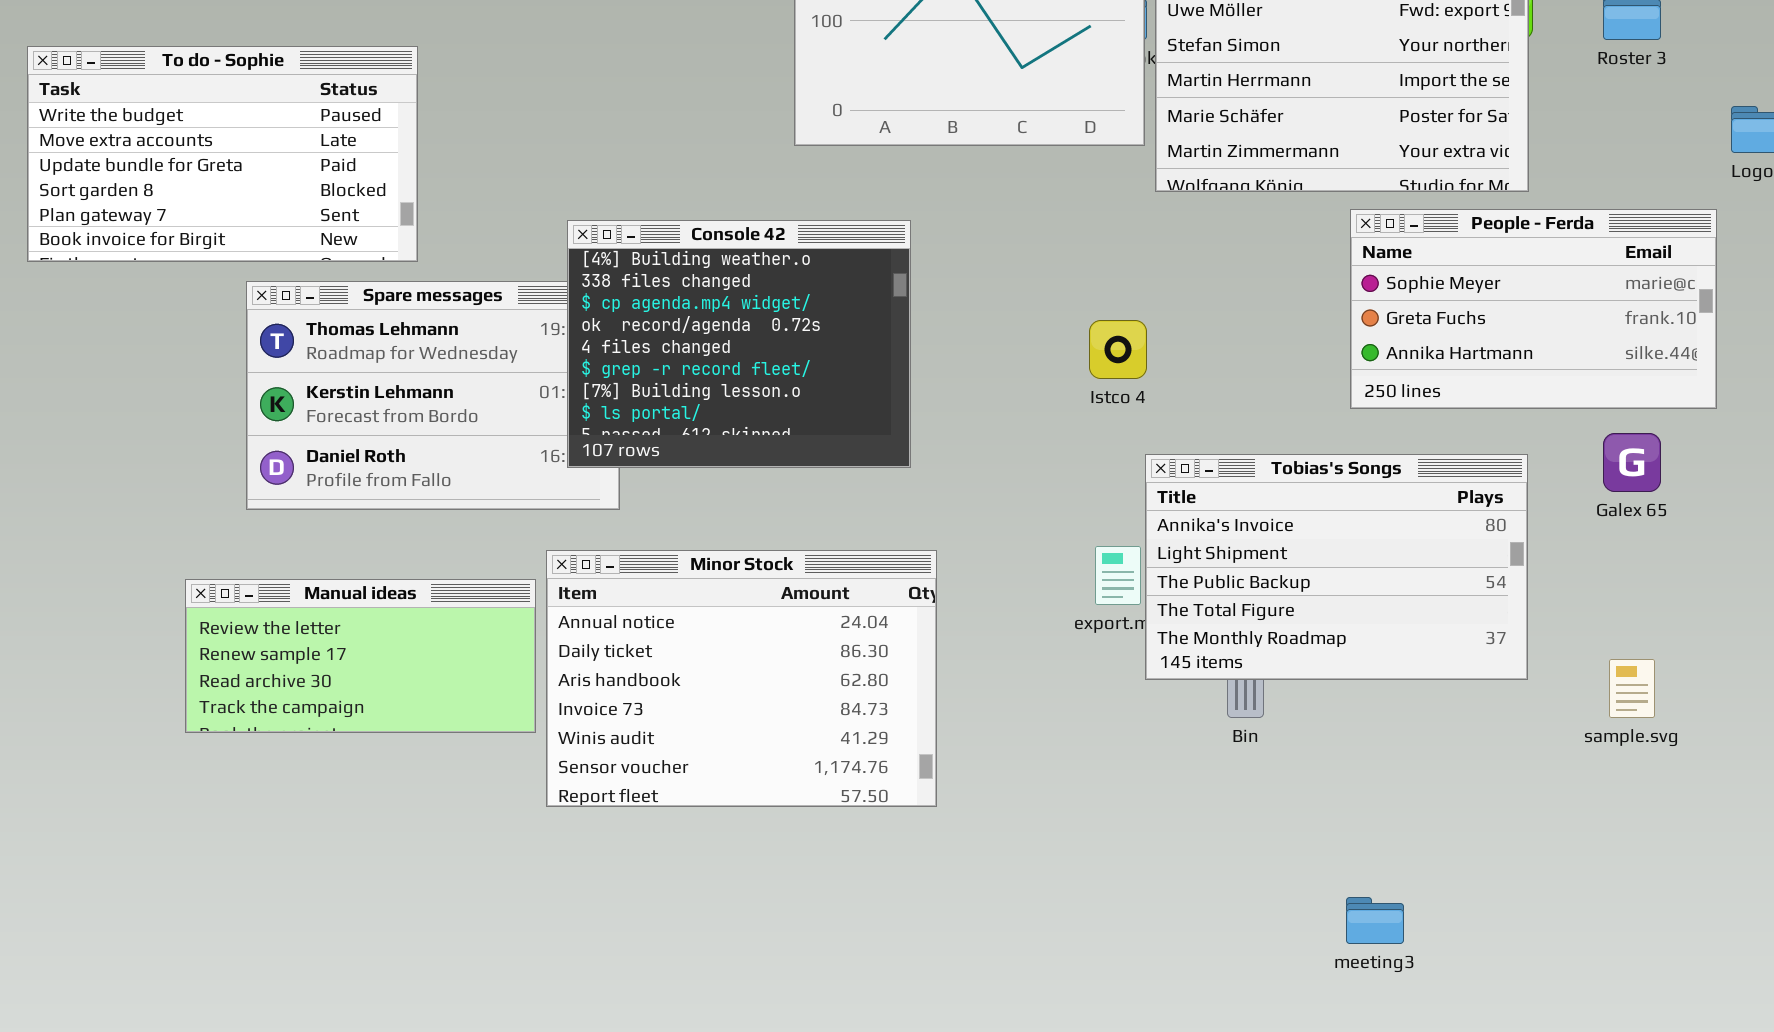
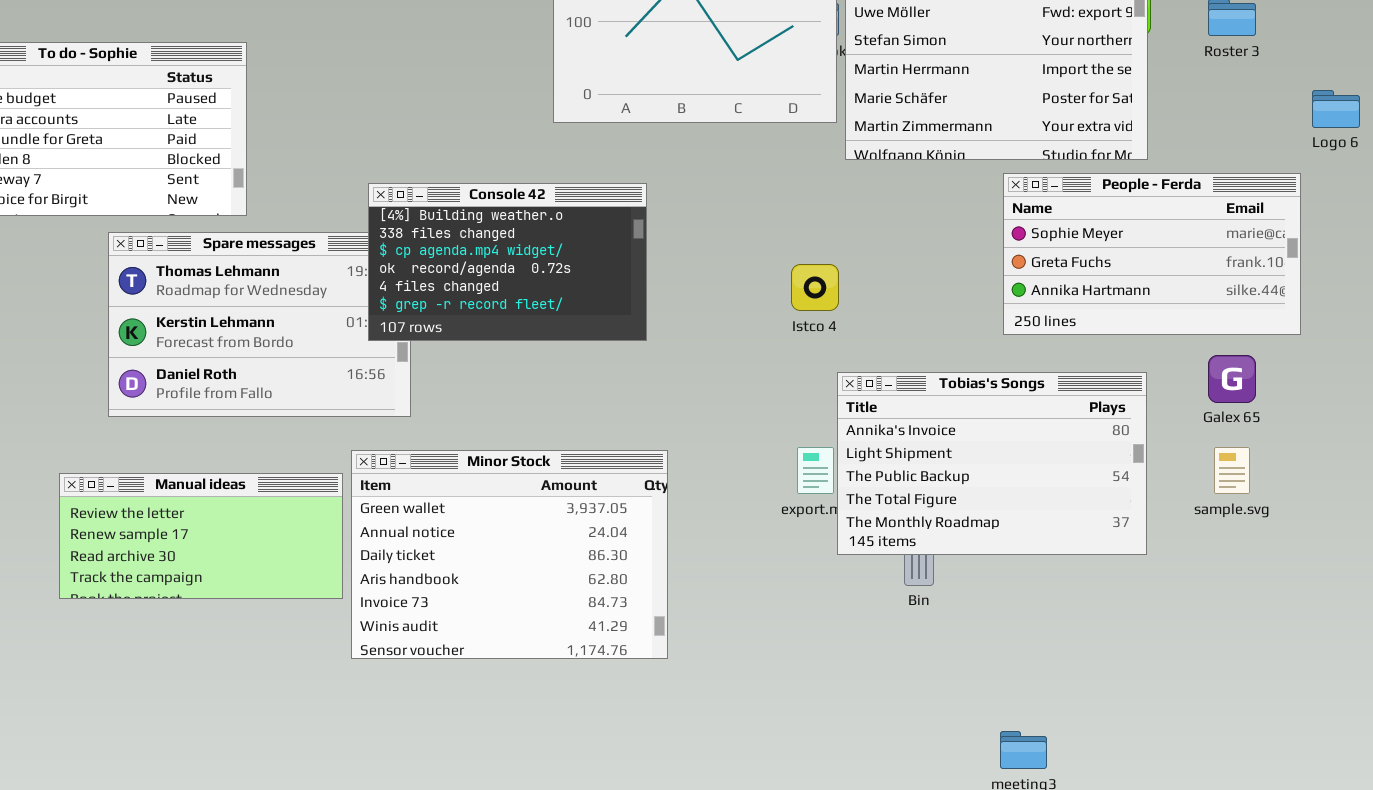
Console 42: [567,220,911,468] -> [368,183,647,341], resized
Minor Stock: [546,550,937,807] -> [351,450,668,659], scrolled up 1 row
sample.svg: [1609,659,1655,718] -> [1214,447,1250,494], moved

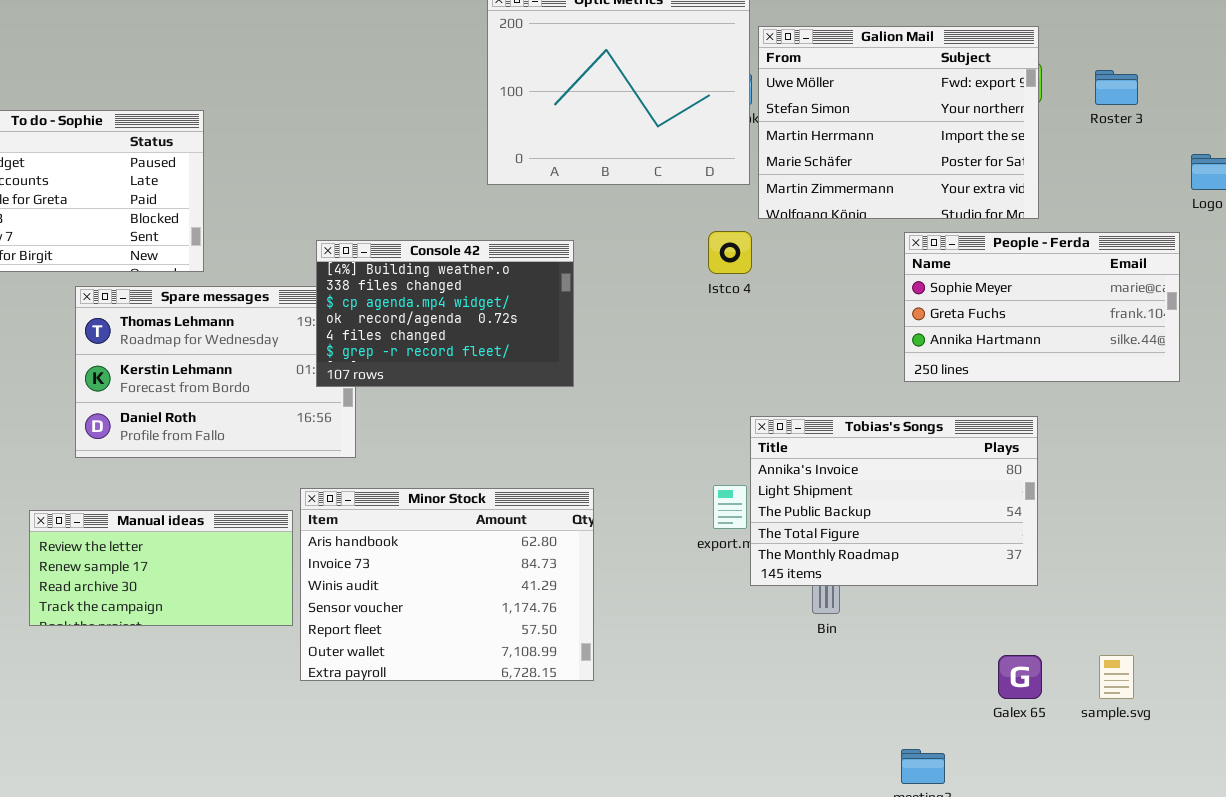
Istco 4: [791,264,839,311] -> [708,231,752,274], moved
Galex 65: [1208,355,1256,403] -> [998,655,1042,699], moved
sample.svg: [1214,447,1250,494] -> [1099,655,1134,699], moved
Minor Stock: [351,450,668,659] -> [300,488,594,681], scrolled down 3 rows

